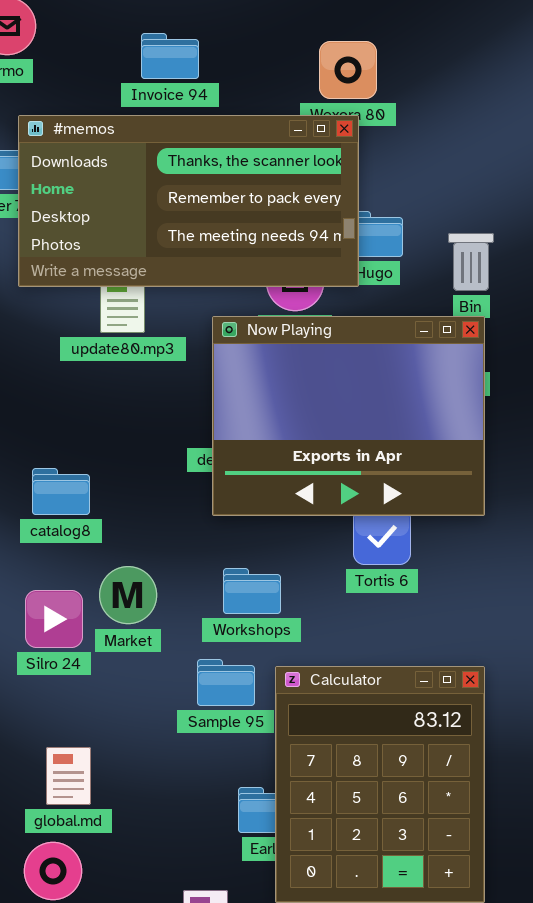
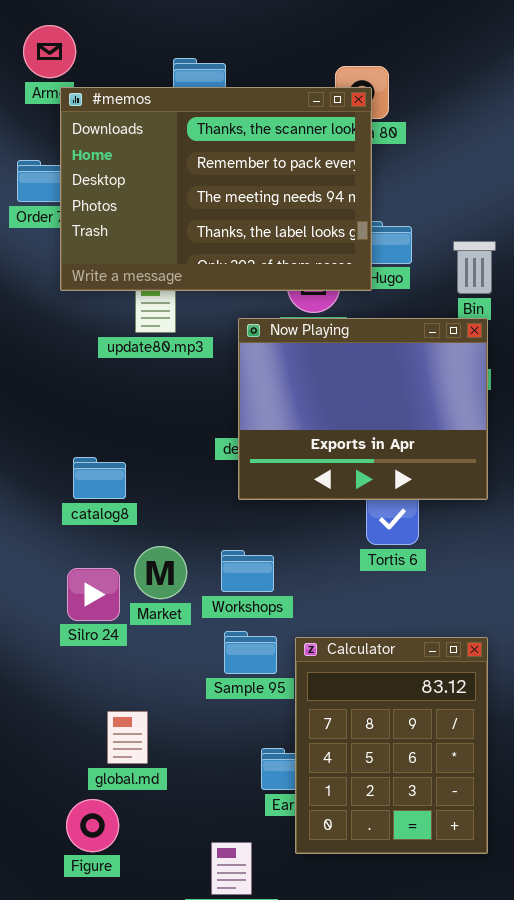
#memos: [18,115,359,287] -> [60,87,372,291], resized
Workshops: [223,568,281,614] -> [221,550,274,592], moved
global.md: [46,747,91,805] -> [107,711,148,764], moved

